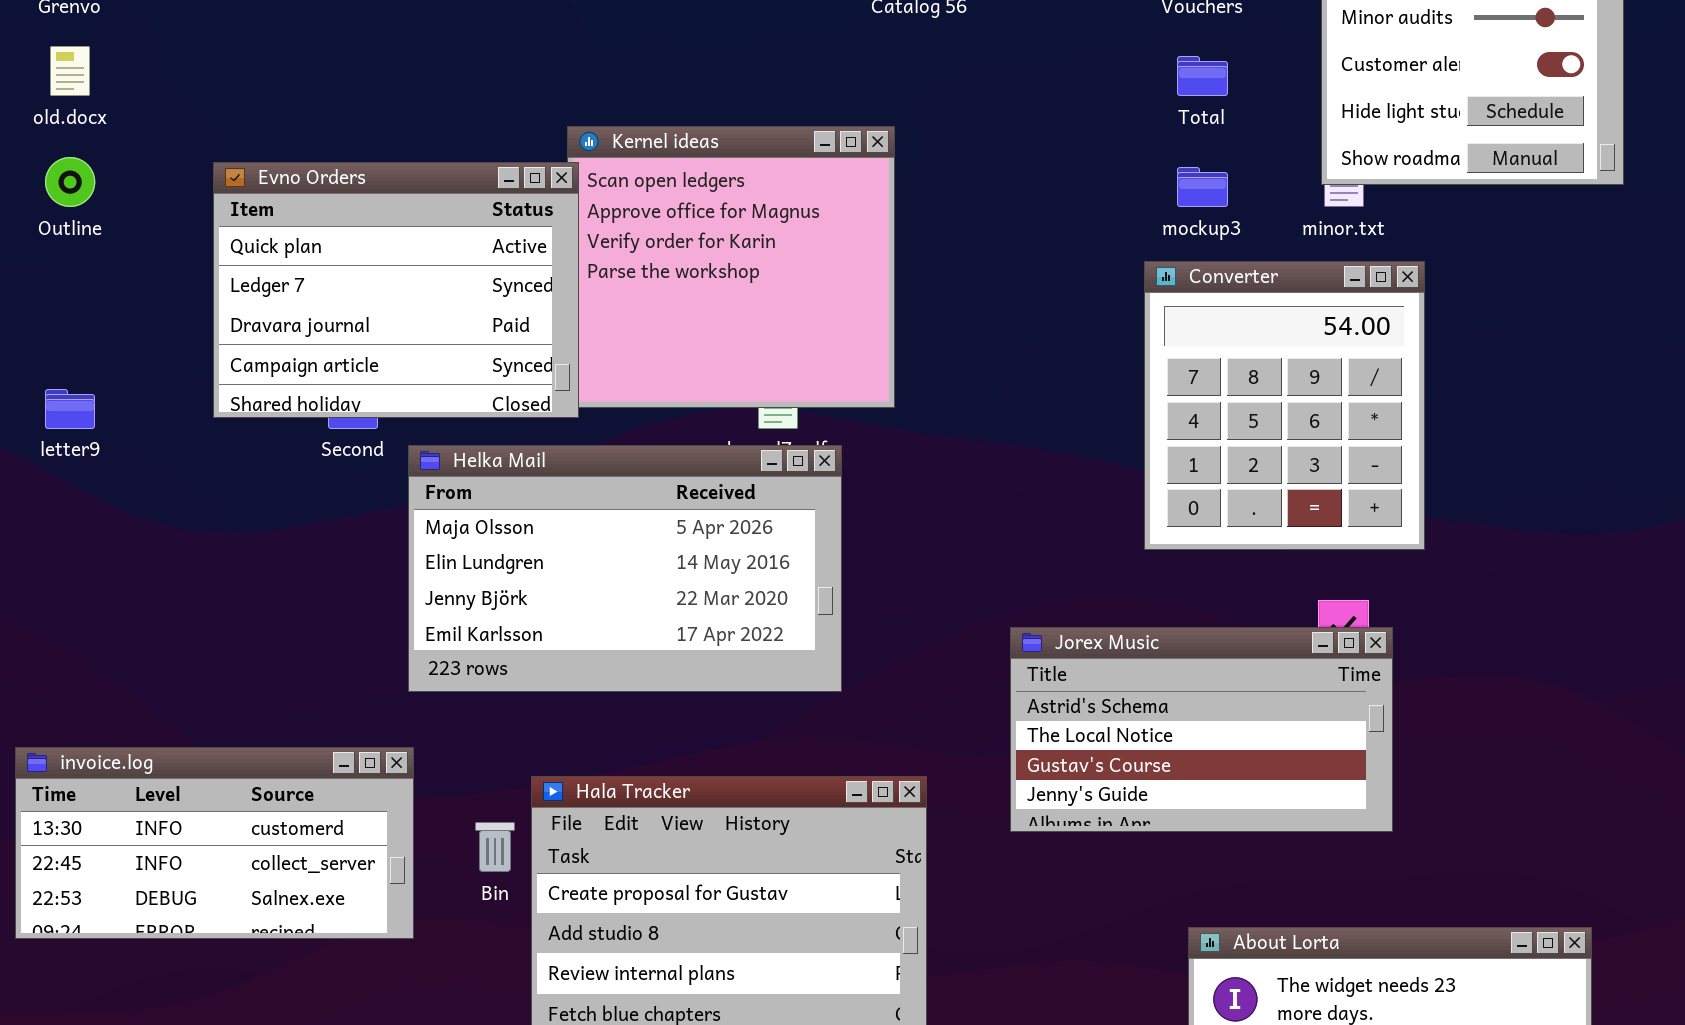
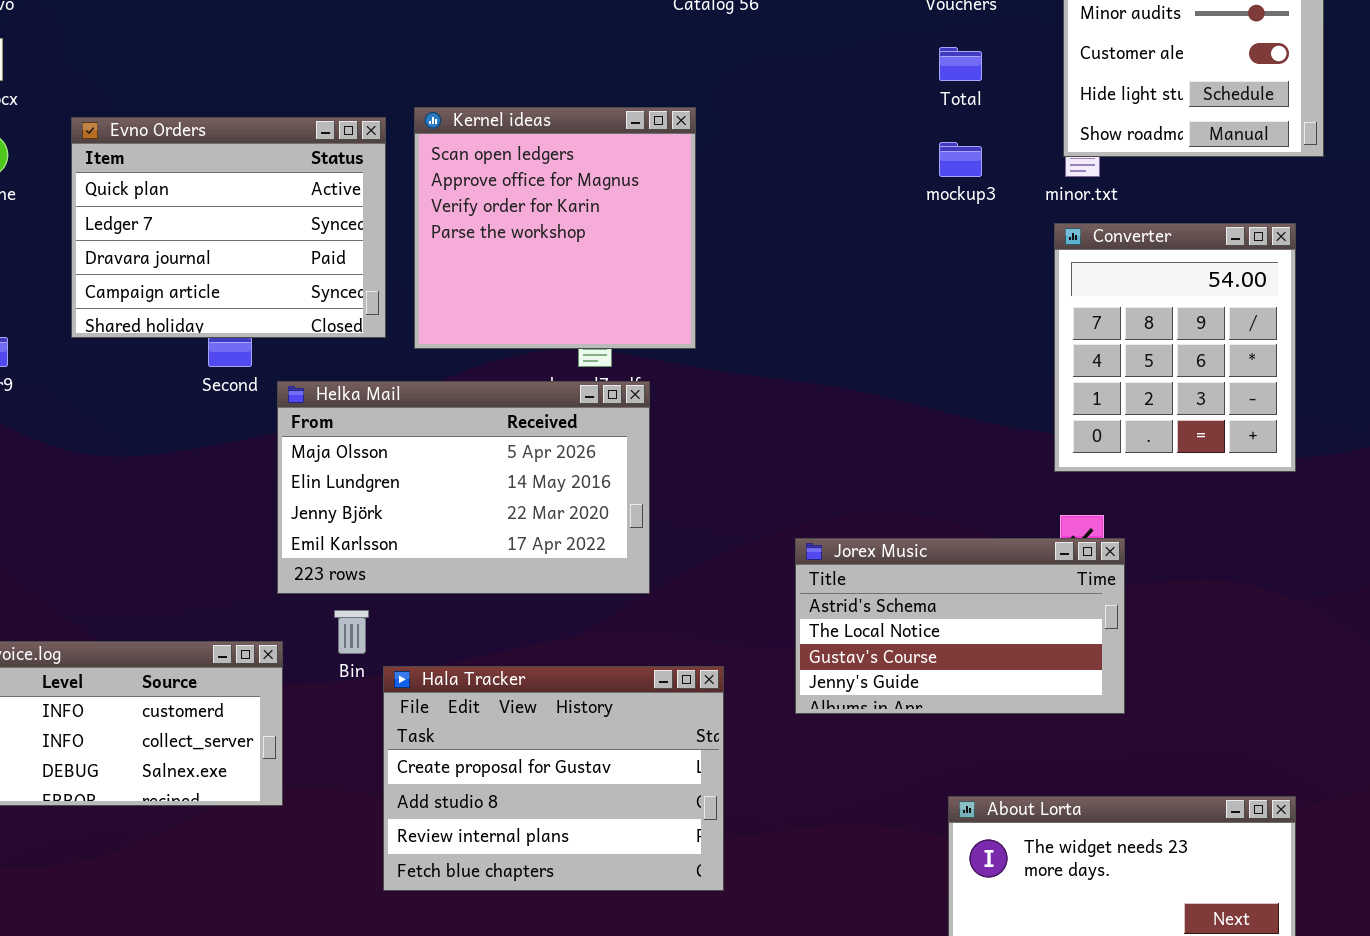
Evno Orders: [213,162,579,418] -> [71,117,386,338], moved
Converter: [1144,261,1425,550] -> [1054,223,1296,472], moved
Bin: [475,822,515,872] -> [334,610,369,654], moved

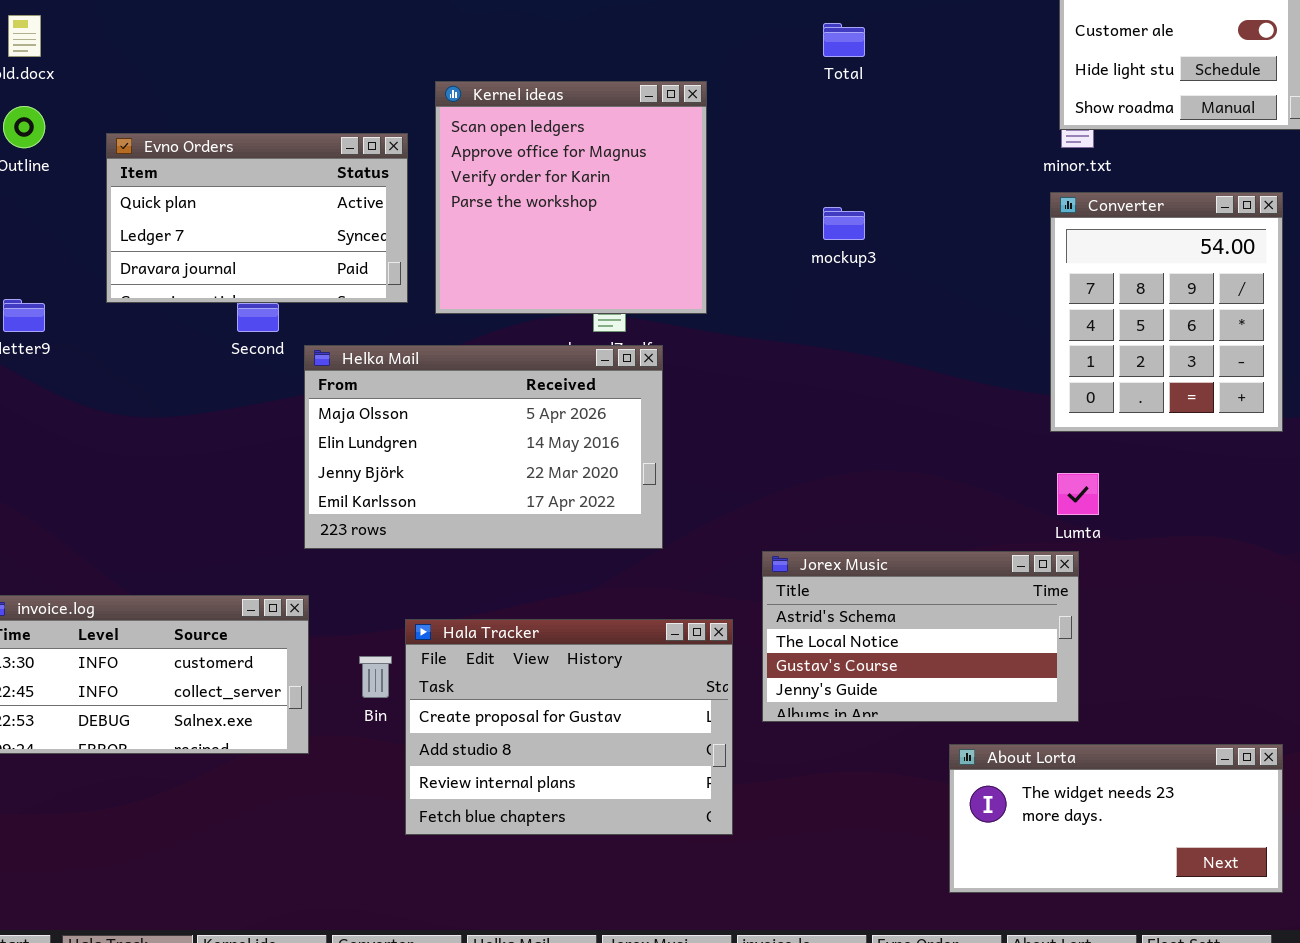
Total: [939,47,982,81] -> [823,23,865,57], moved
Evno Orders: [71,117,386,338] -> [106,133,408,303], resized
mockup3: [939,142,982,177] -> [823,207,865,240], moved
Jorex Music: [795,538,1125,714] -> [762,551,1079,722], moved
Bin: [334,610,369,654] -> [359,656,392,698], moved

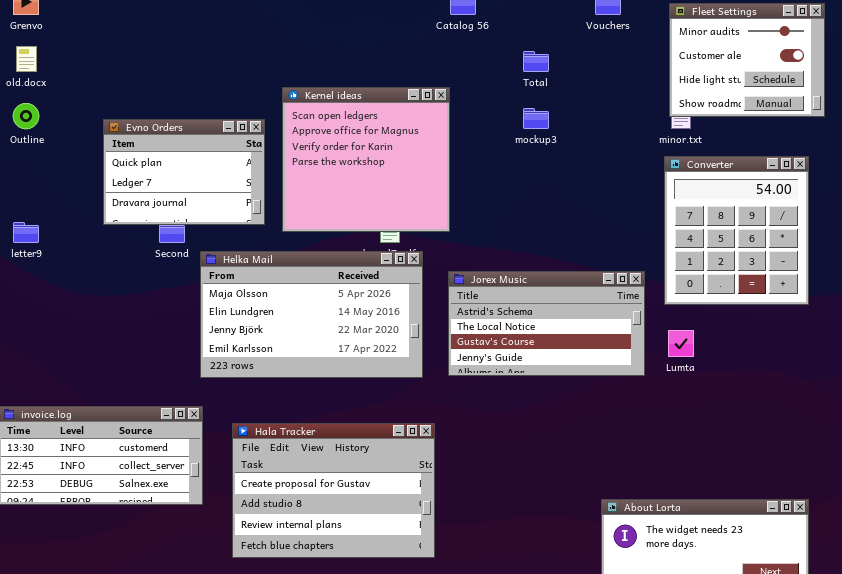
Evno Orders: [106,133,408,303] -> [103,119,265,225], resized
mockup3: [823,207,865,240] -> [523,108,549,129], moved
Jorex Music: [762,551,1079,722] -> [448,271,645,376], moved
Hala Tracker: [405,619,733,835] -> [232,423,435,558], moved

